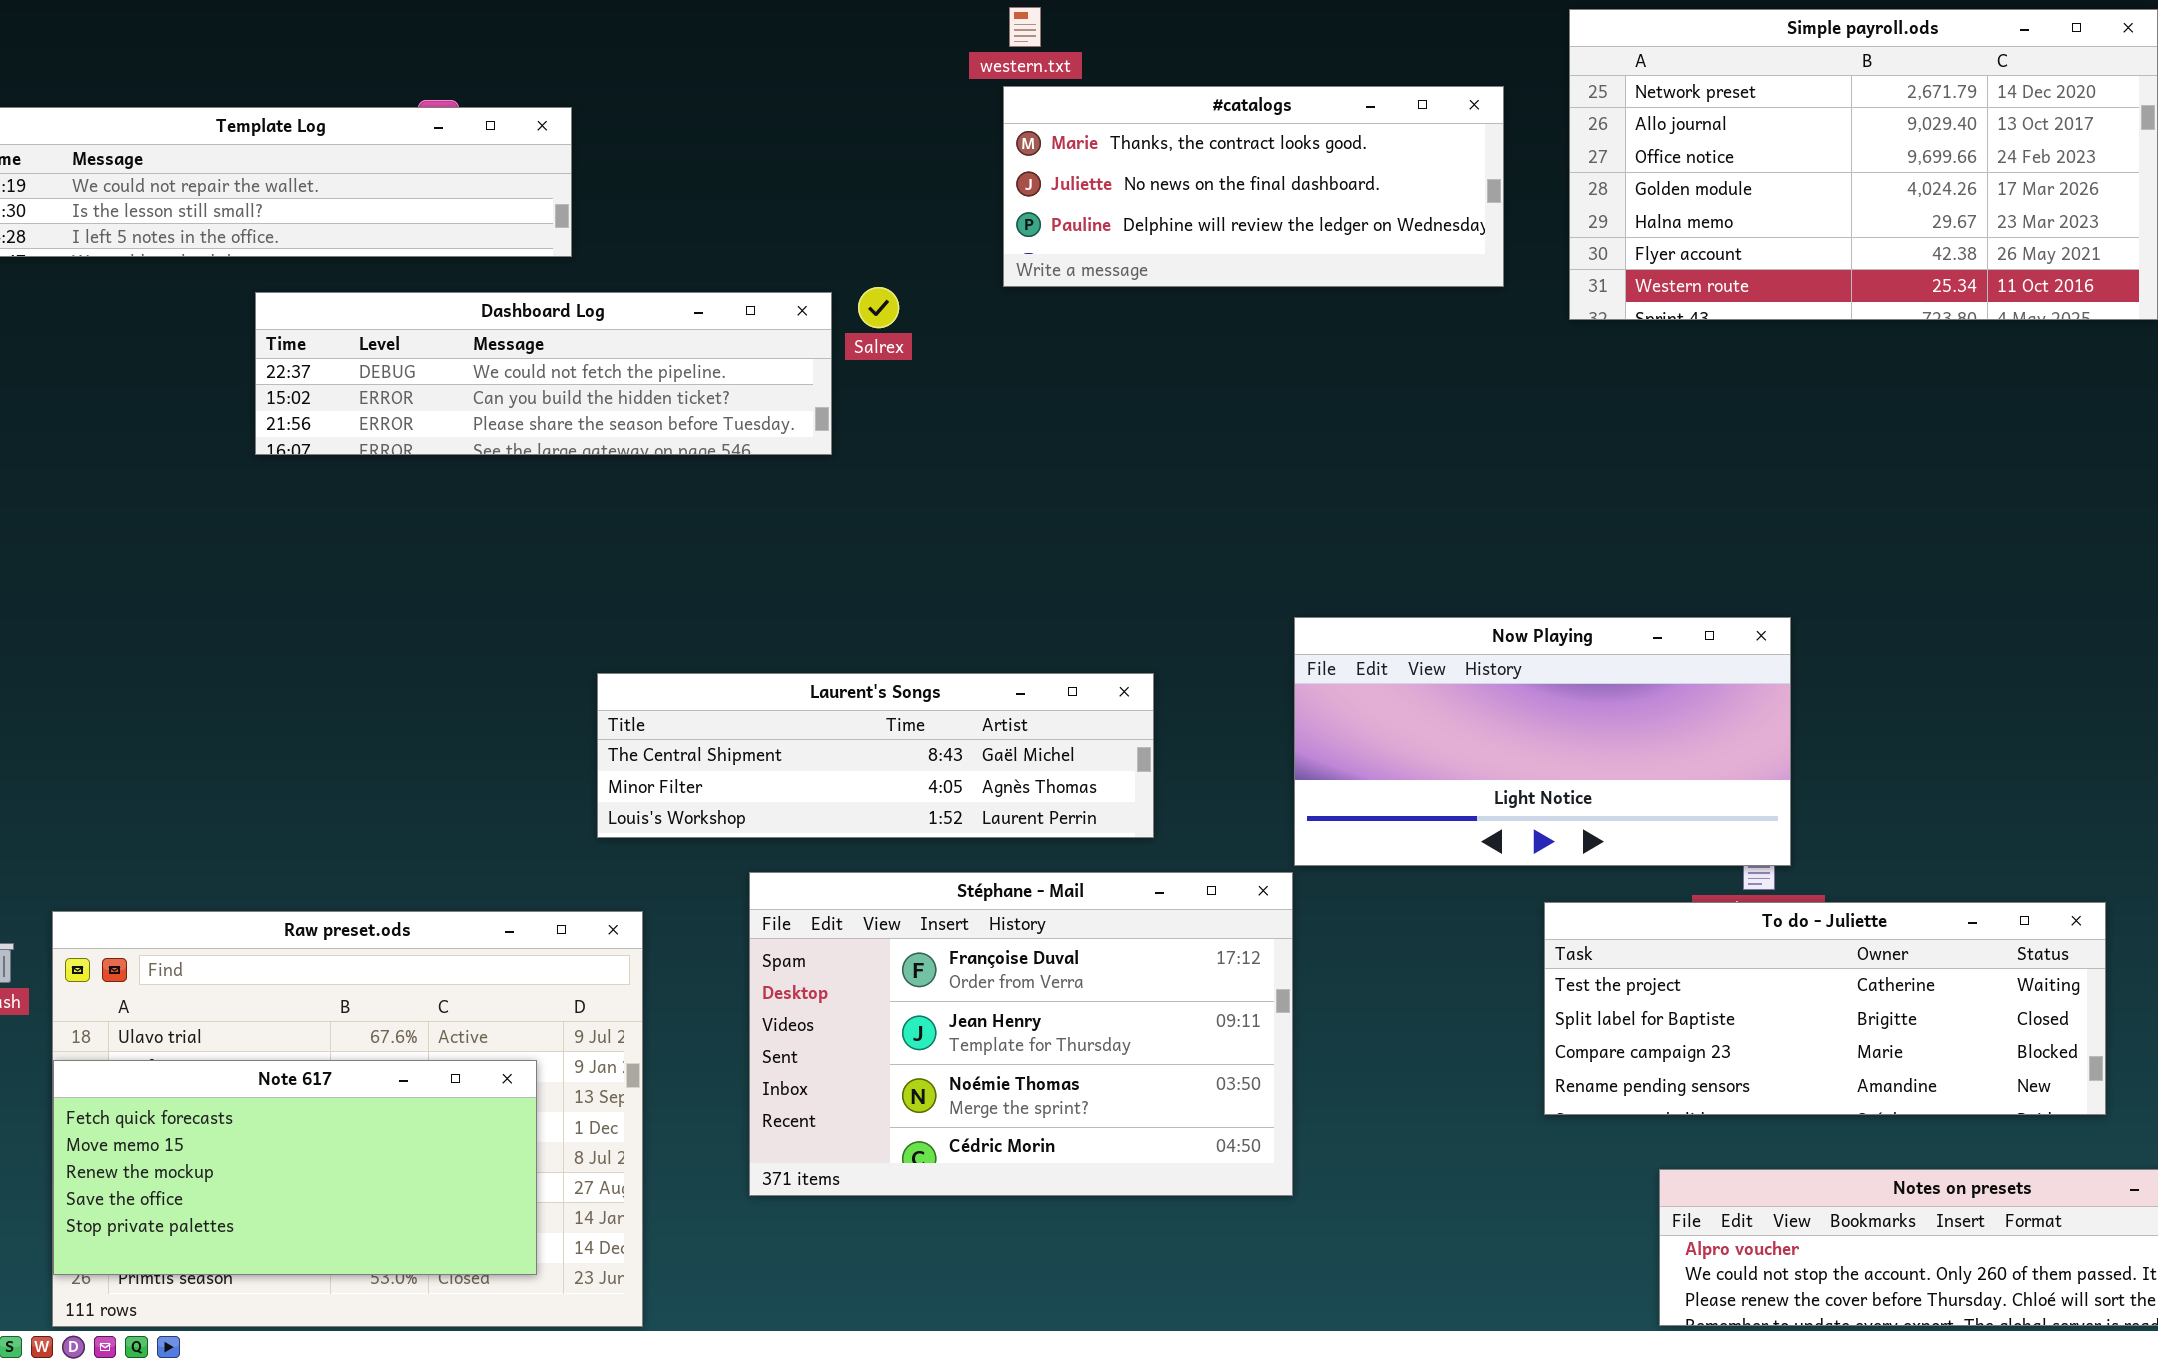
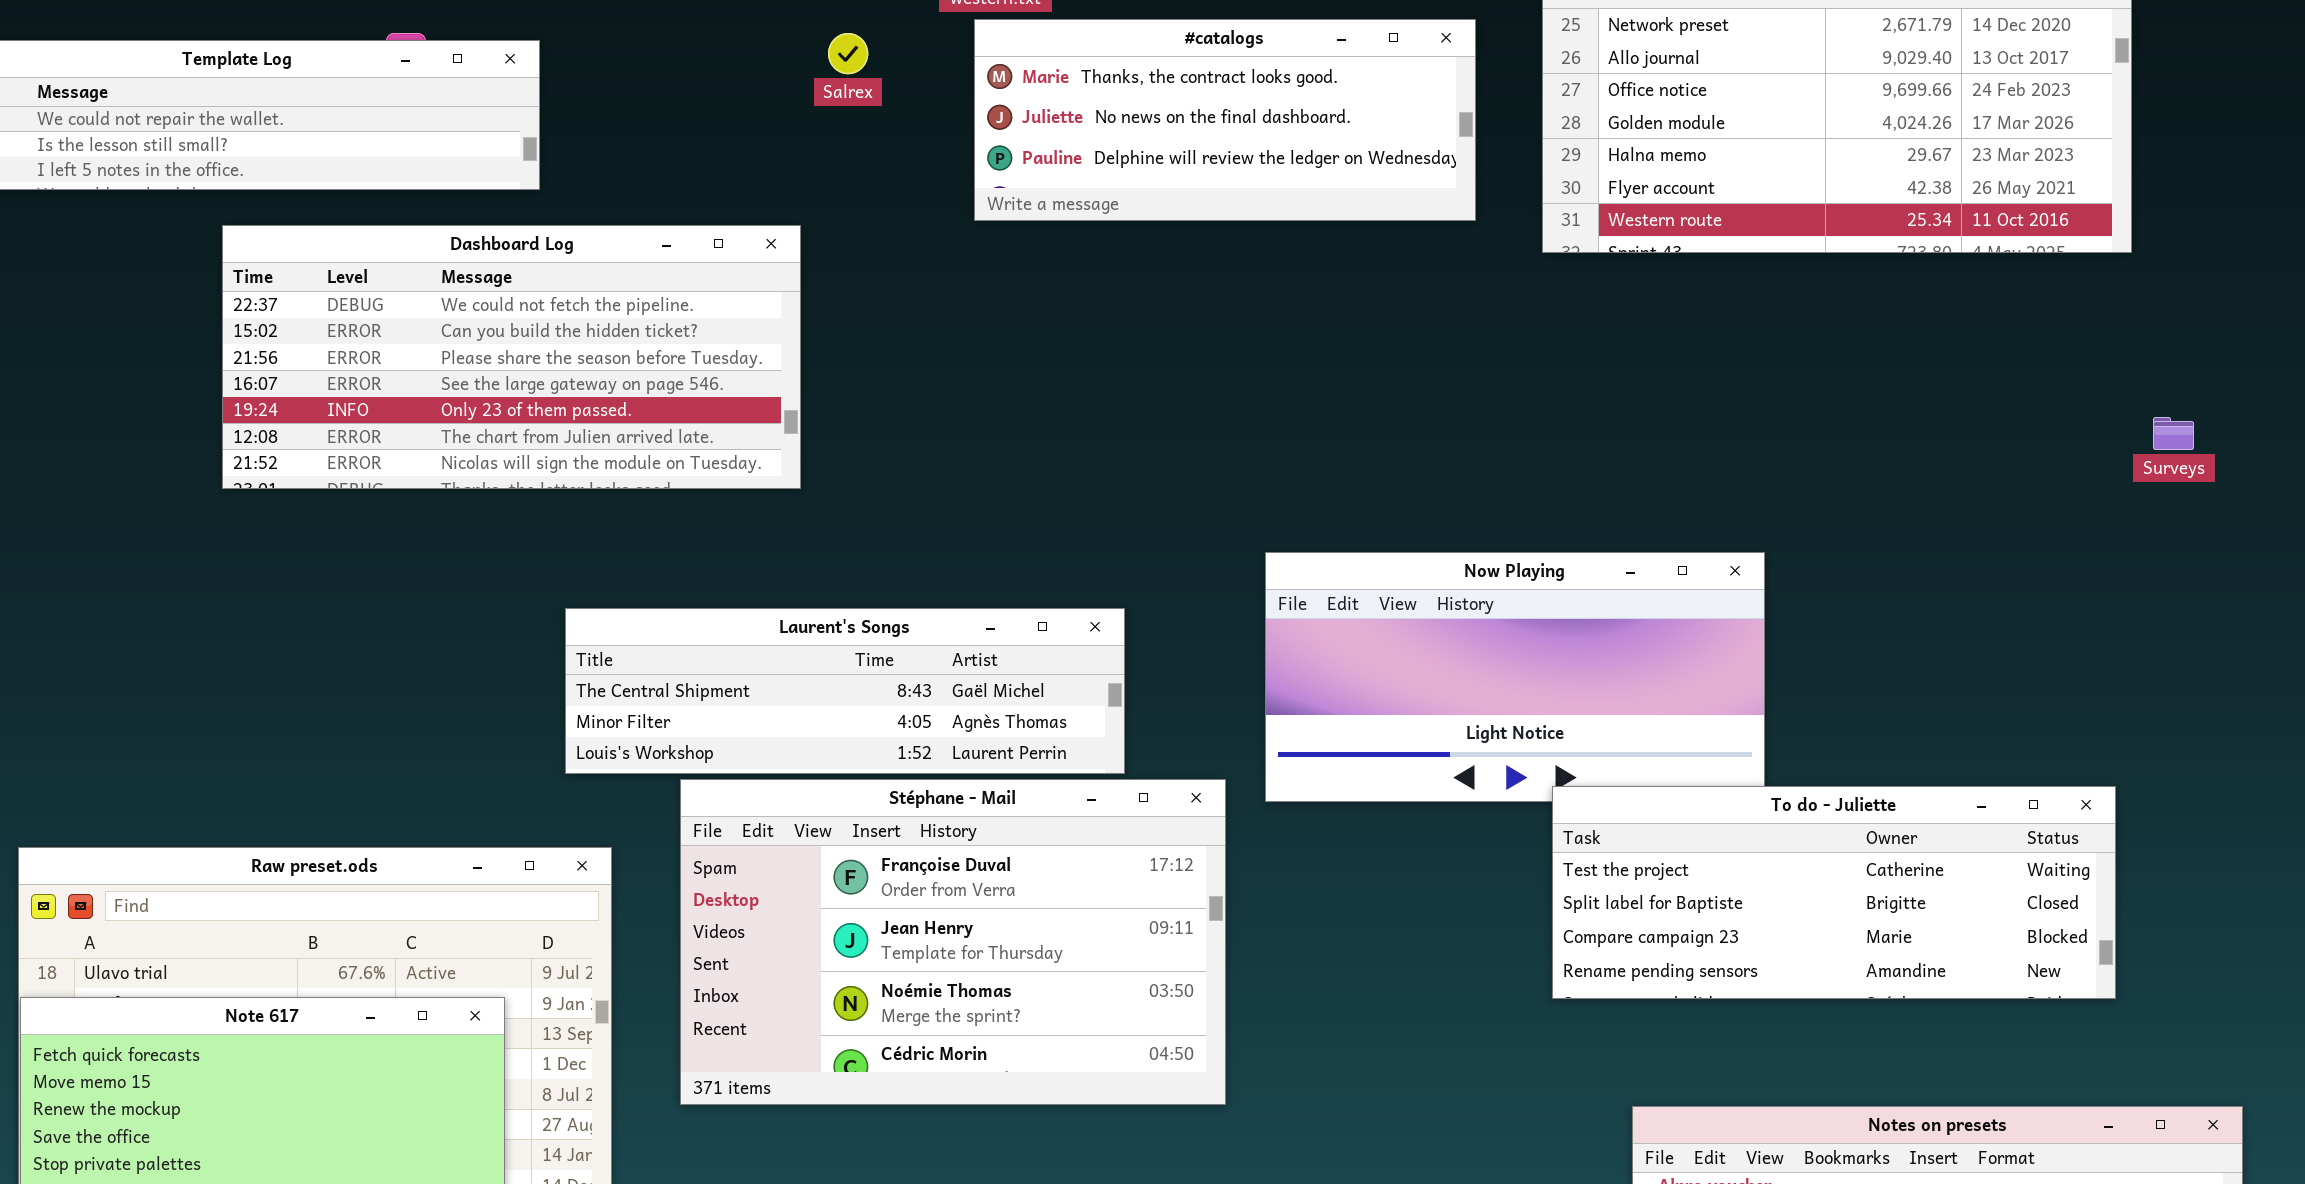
Salrex: [858,287,899,328] -> [828,33,868,74], moved
Dashboard Log: [255,292,832,455] -> [222,225,801,489], resized
Stéphane - Mail: [749,872,1293,1196] -> [680,779,1226,1105], moved
To do - Juliette: [1544,902,2106,1115] -> [1552,786,2116,999], moved

